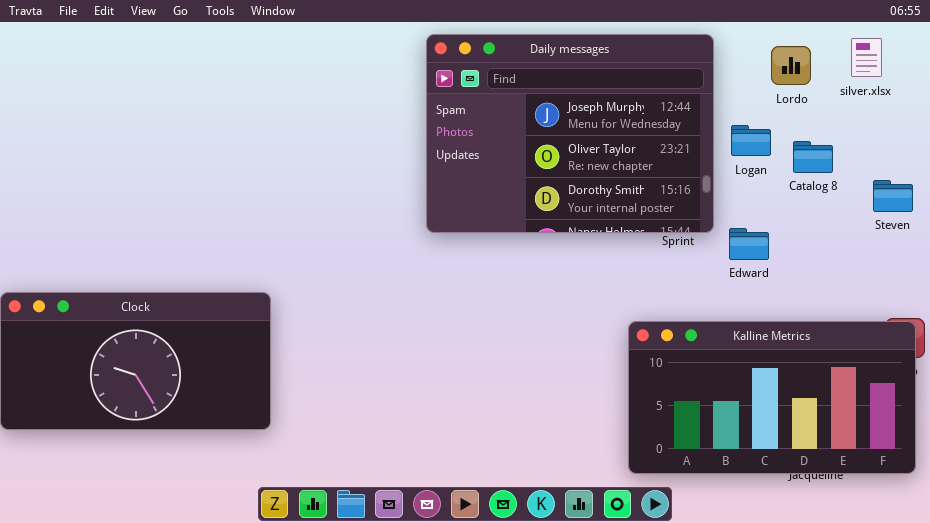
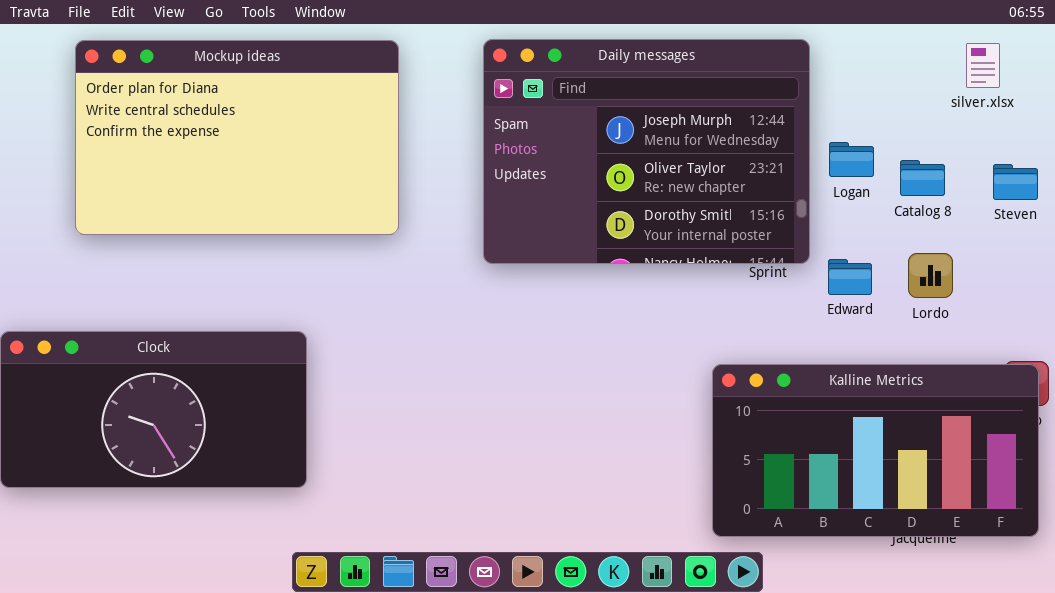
Mockup ideas: none -> [75,40,399,235], opened
Lordo: [771,46,811,85] -> [908,253,953,298], moved
Steven: [873,180,913,212] -> [993,164,1038,200], moved

